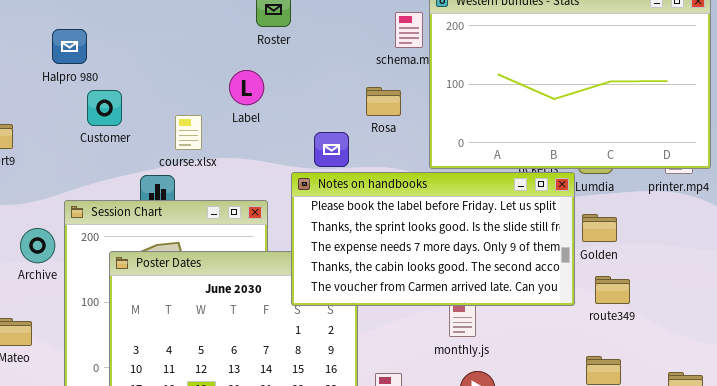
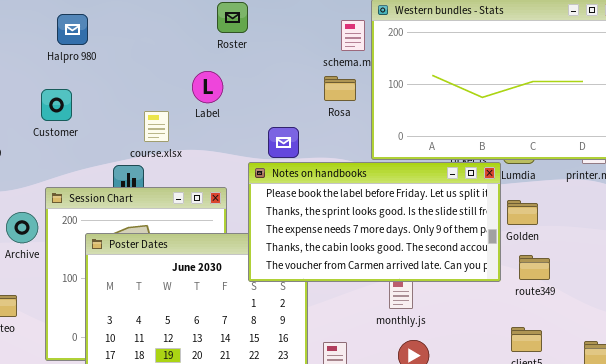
Halpro 980: [52,29,87,64] -> [57,14,88,45], moved
Rosa: [366,87,401,116] -> [324,76,356,101], moved
Customer: [87,90,122,126] -> [41,89,72,121], moved

